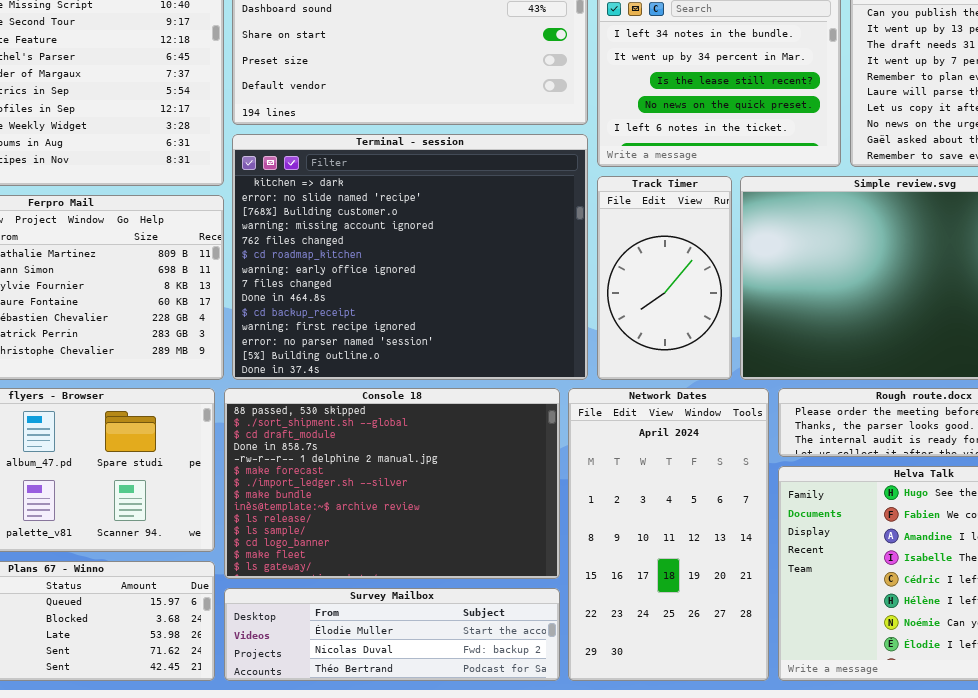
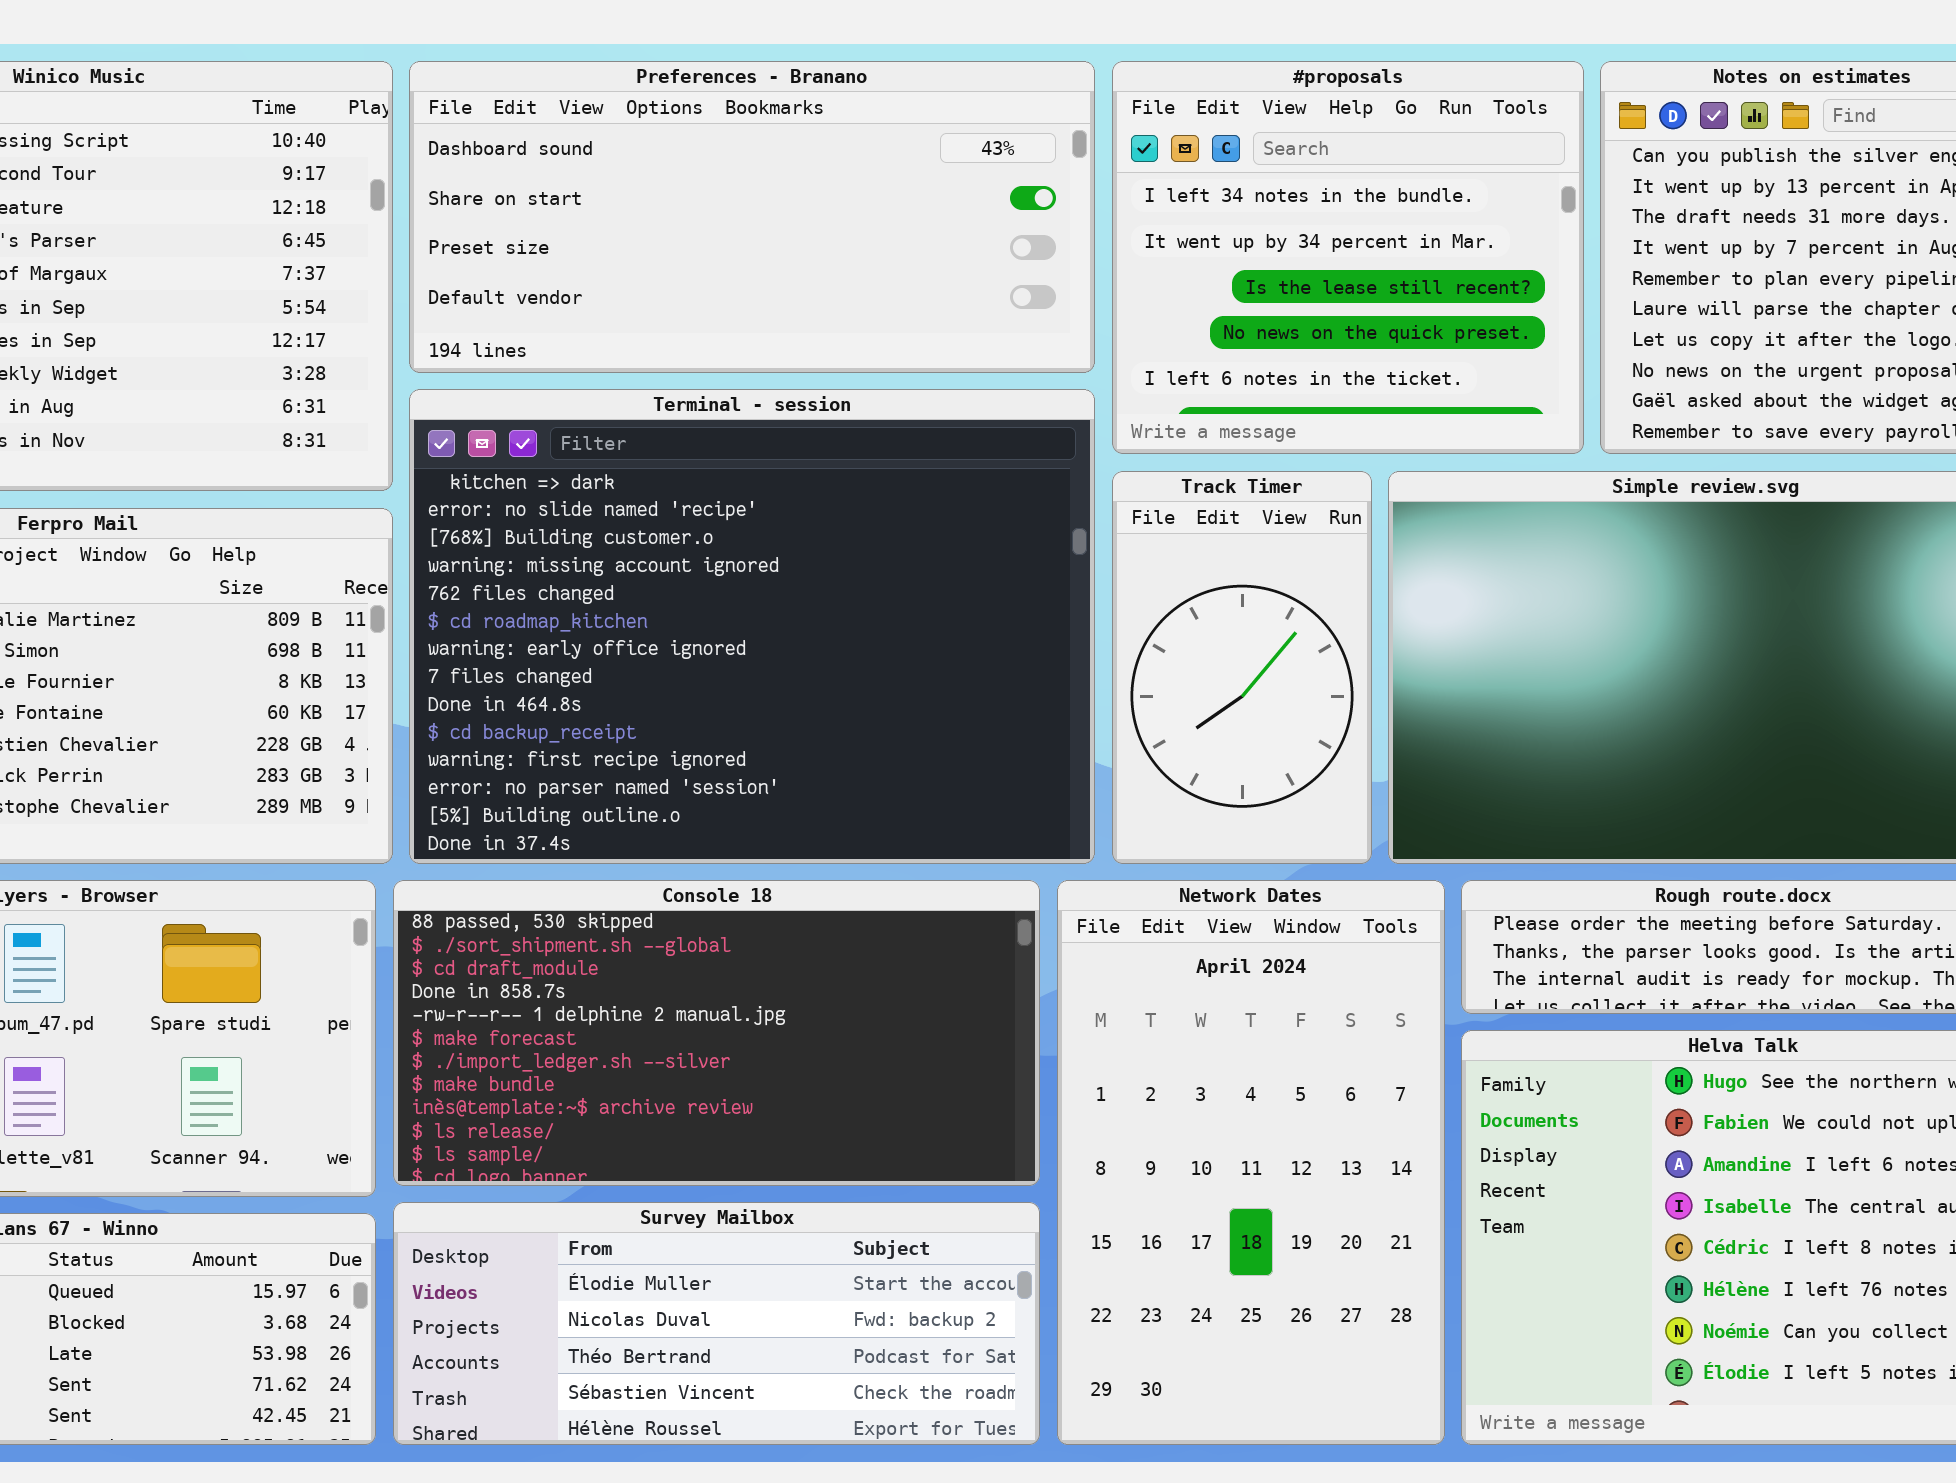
Console 18: [224,388,560,579] -> [393,880,1040,1186], resized
Survey Mailbox: [224,588,560,681] -> [393,1202,1040,1445], resized

